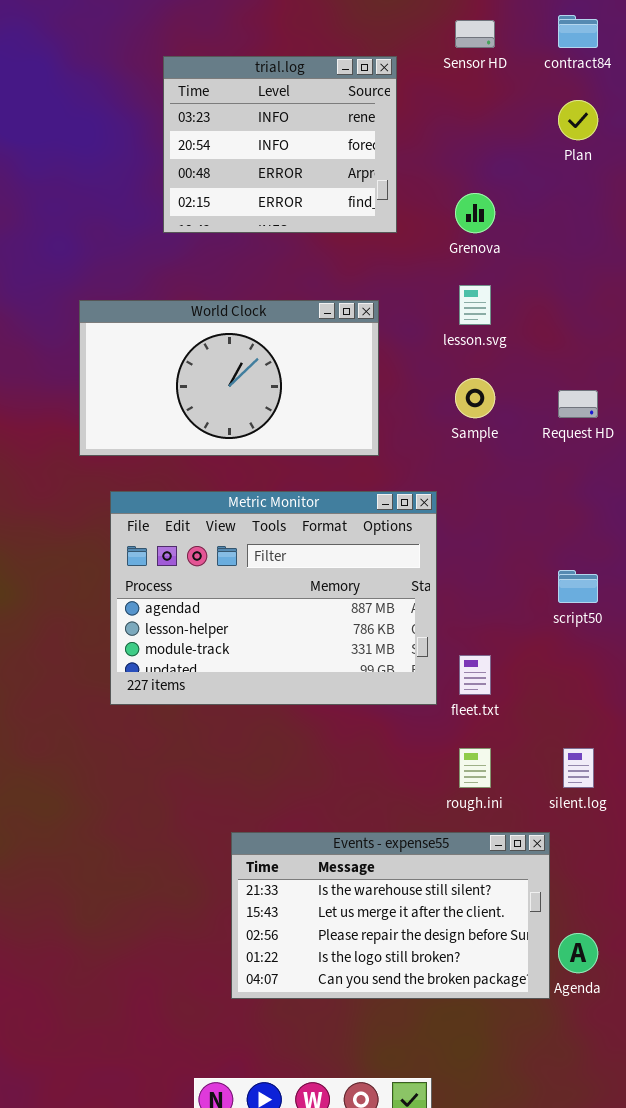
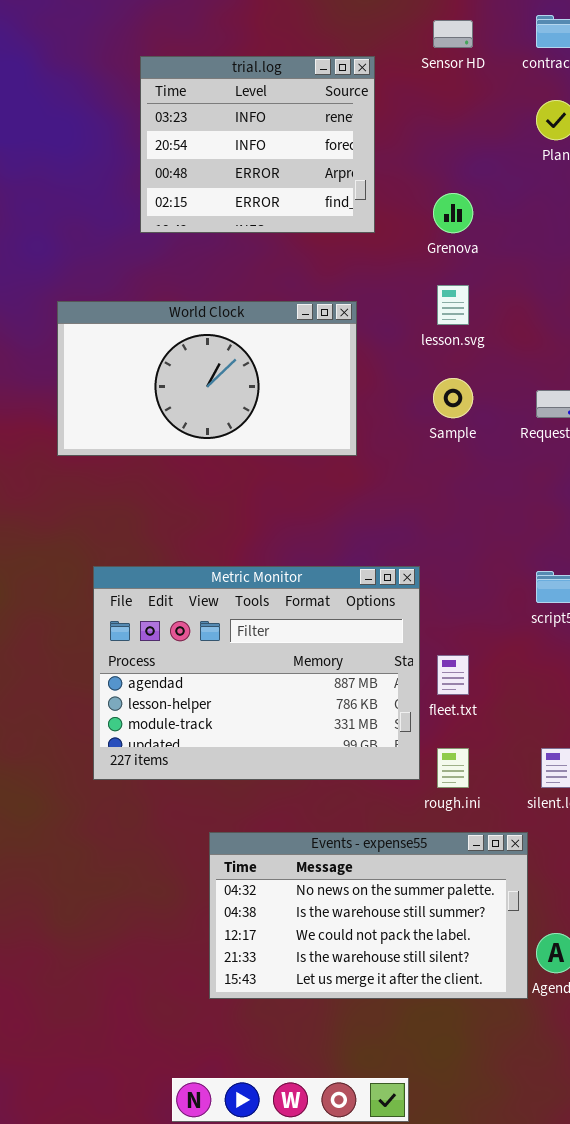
Metric Monitor: [110,491,437,705] -> [93,566,420,780], moved
Events - expense55: [231,832,550,999] -> [209,832,528,999], scrolled up 3 rows

